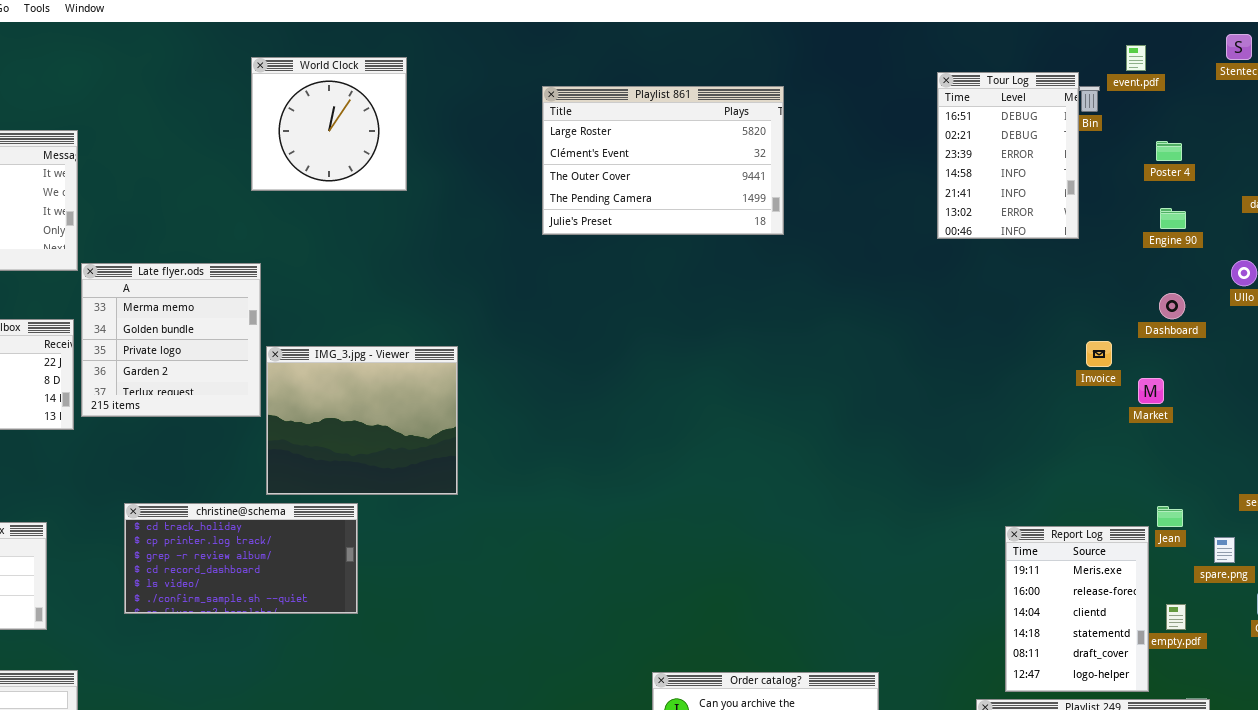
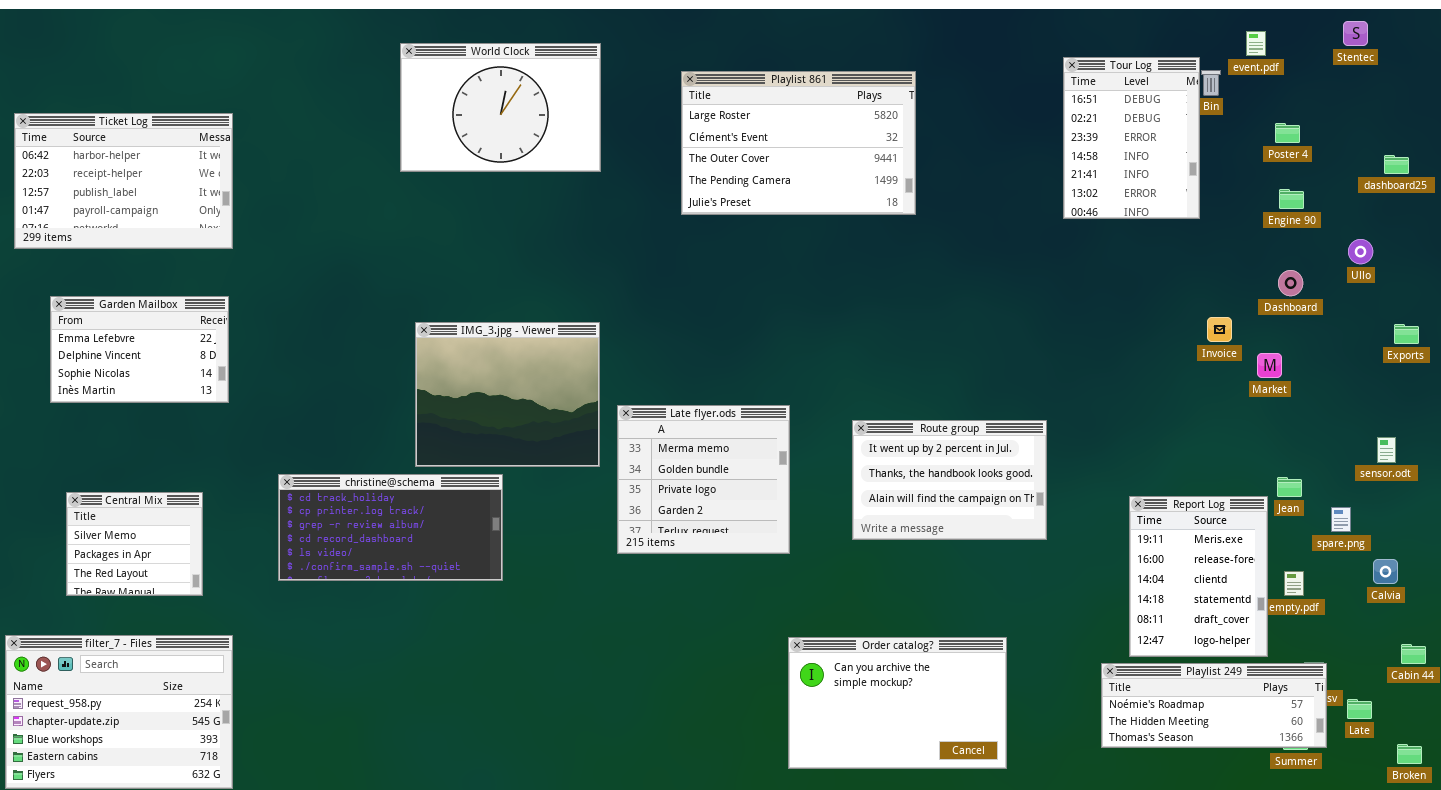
World Clock: [251,57,407,191] -> [400,43,601,172], resized
Late flyer.ods: [81,263,261,417] -> [617,405,790,554], moved
Route group: none -> [852,420,1047,540], opened

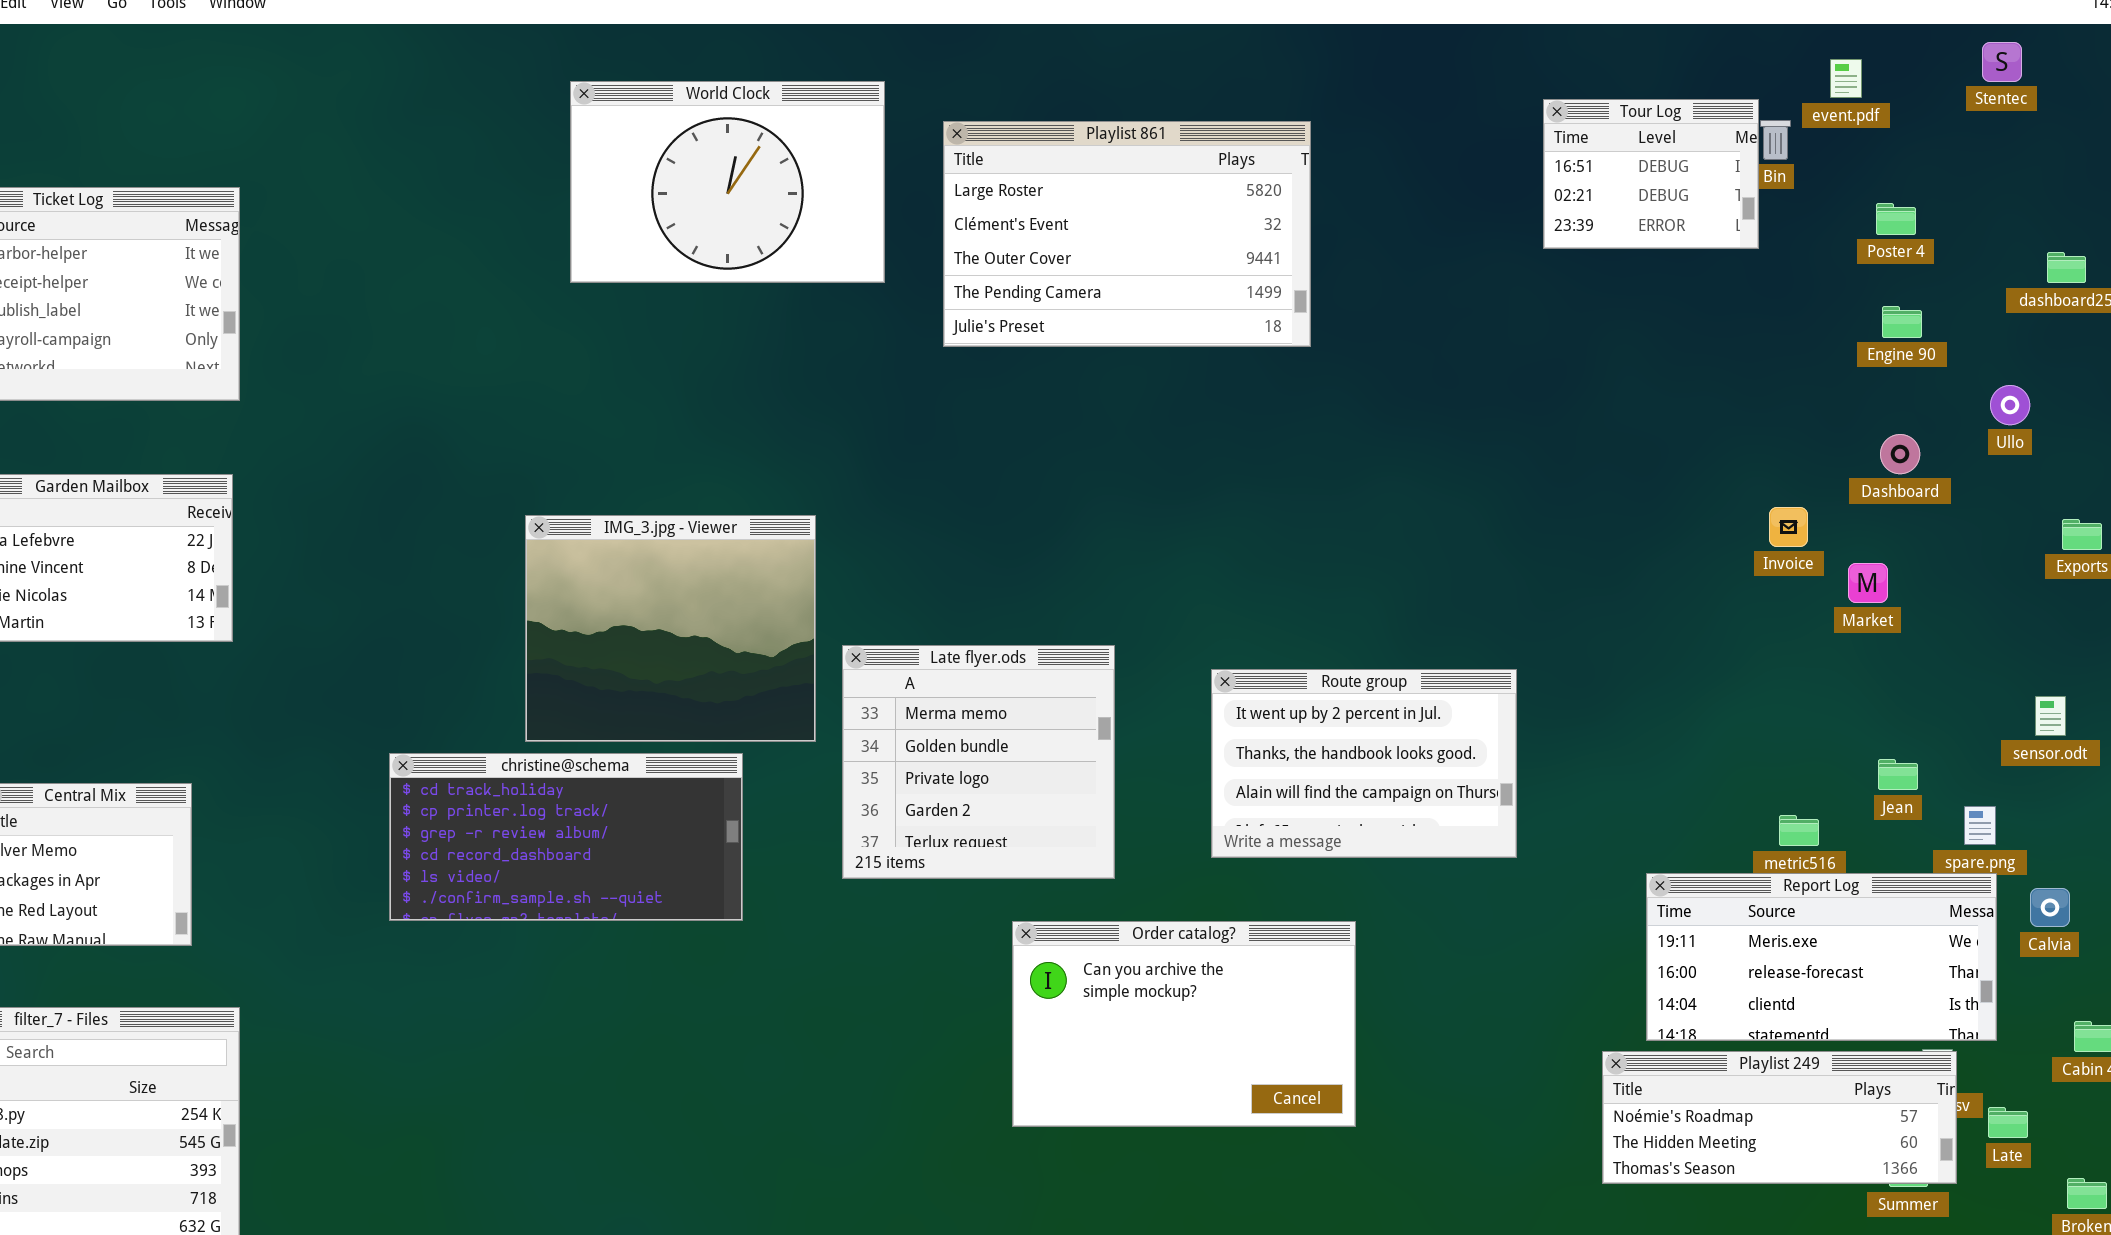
World Clock: [400,43,601,172] -> [570,81,885,283], moved
Tour Log: [1063,57,1200,219] -> [1543,99,1759,249], resized
christine@schema: [278,474,503,581] -> [389,753,743,921], moved
Report Log: [1129,496,1268,657] -> [1646,873,1997,1041], resized
Order catalog?: [788,637,1007,769] -> [1012,921,1356,1127], moved

